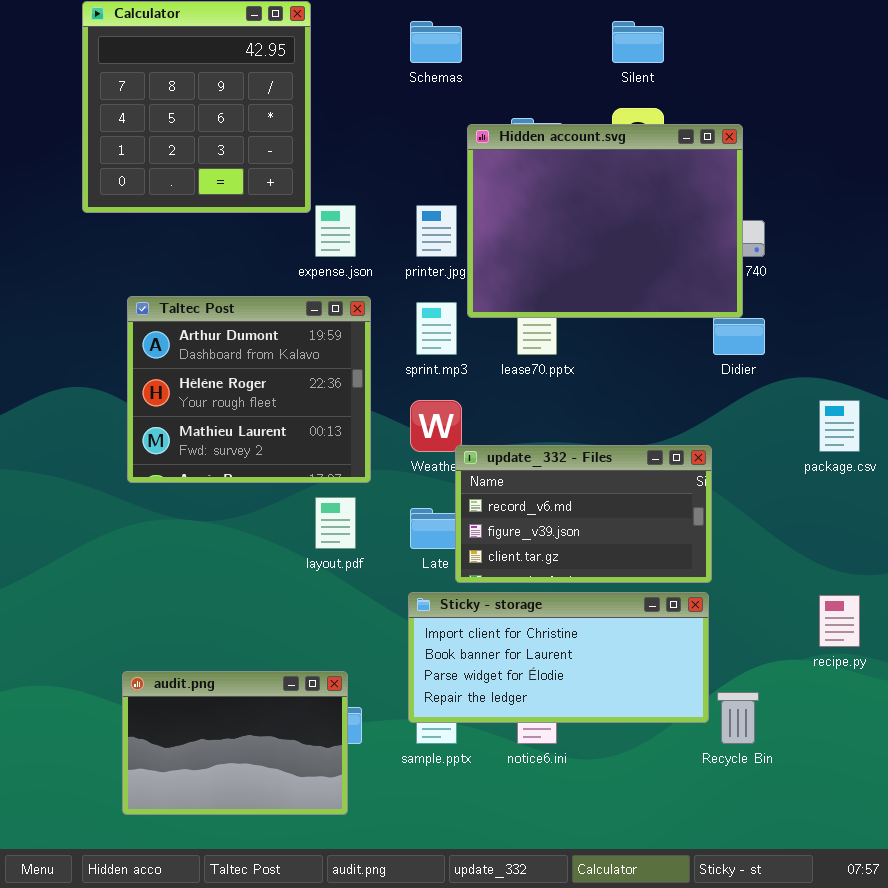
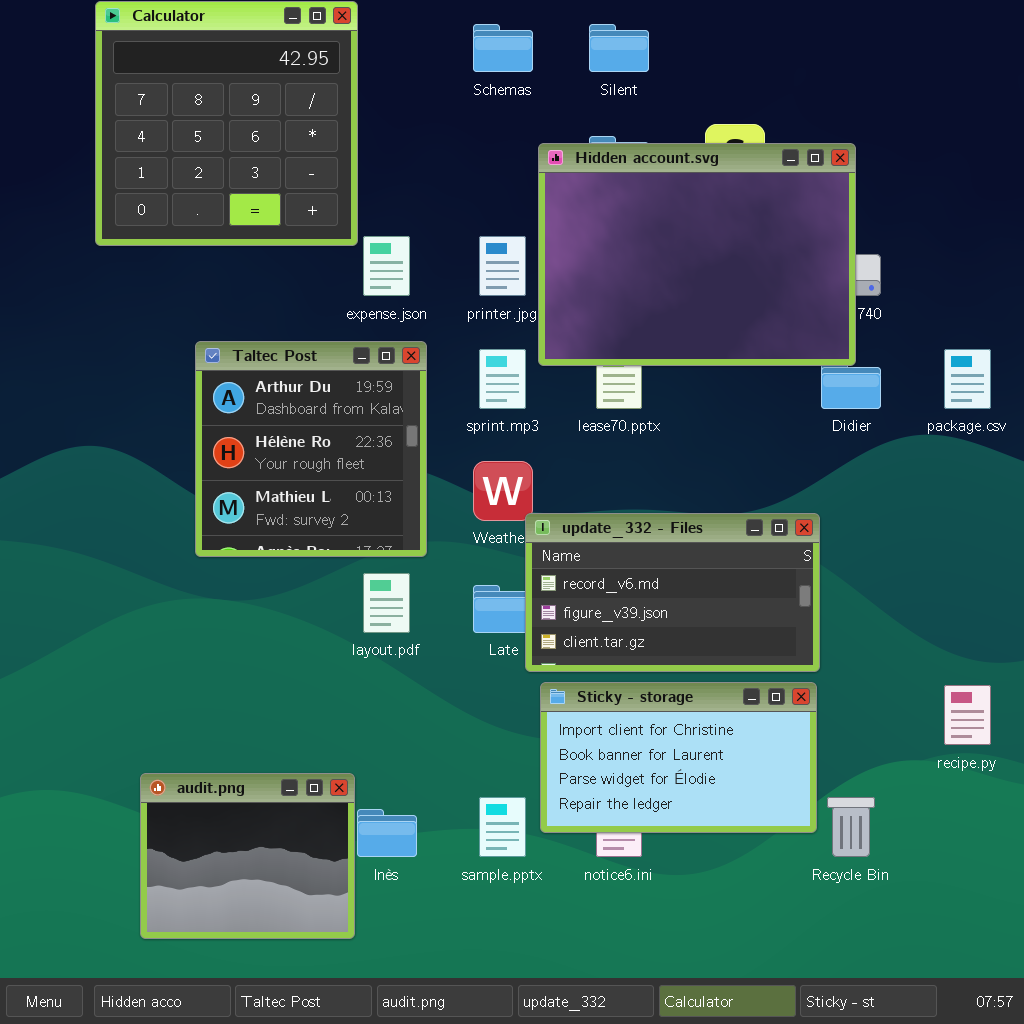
Silent: [612,21,664,63] -> [589,24,649,72], moved
Taltec Post: [127,296,371,483] -> [195,341,427,557], resized
package.csv: [819,400,860,452] -> [944,349,991,409], moved
Sticky - storage: [408,592,709,723] -> [540,682,817,833], resized
audit.png: [122,671,348,815] -> [140,773,355,939], resized

